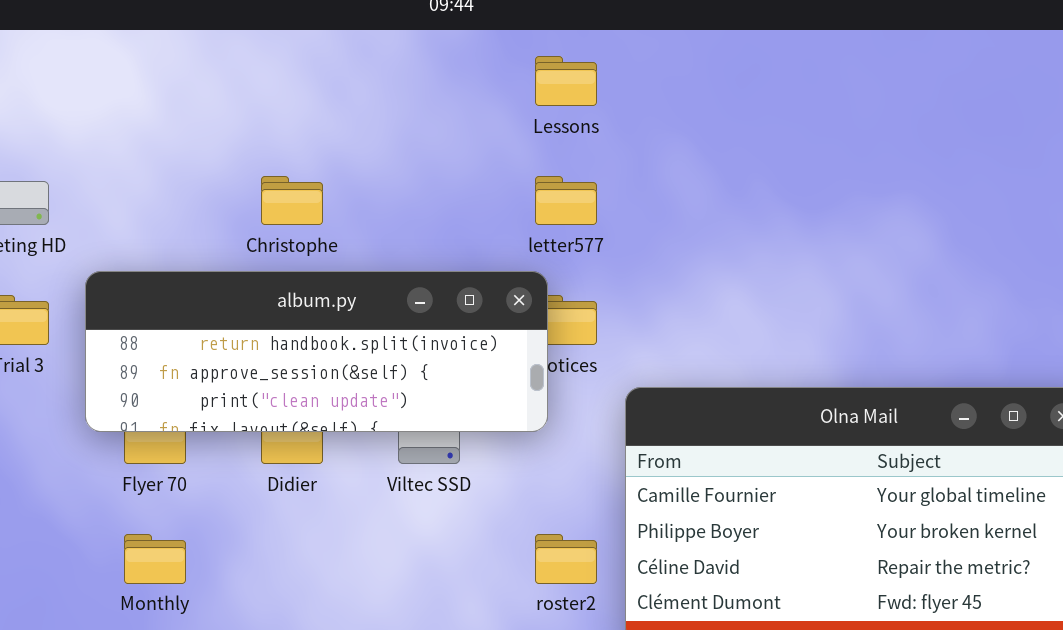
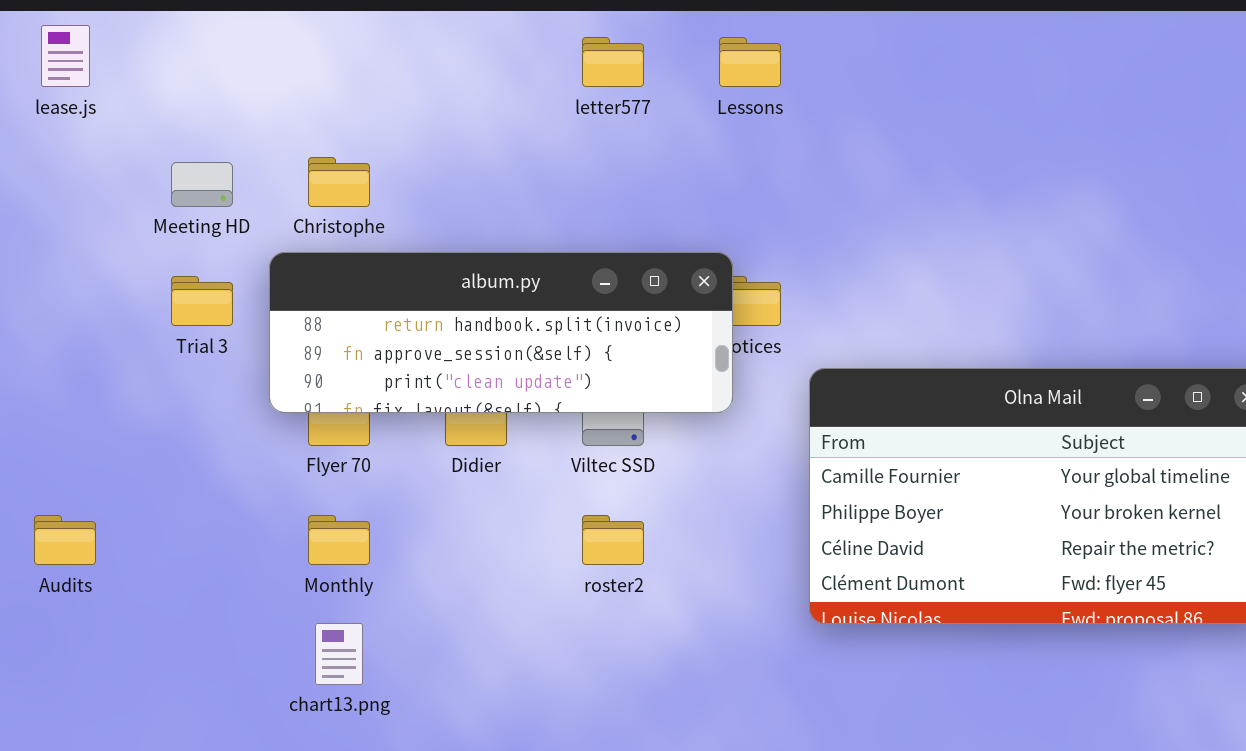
Christophe: [261,176,323,225] -> [308,157,370,207], moved
letter577: [535,176,597,225] -> [582,37,644,87], moved
roster2: [535,534,597,584] -> [582,515,644,565], moved

